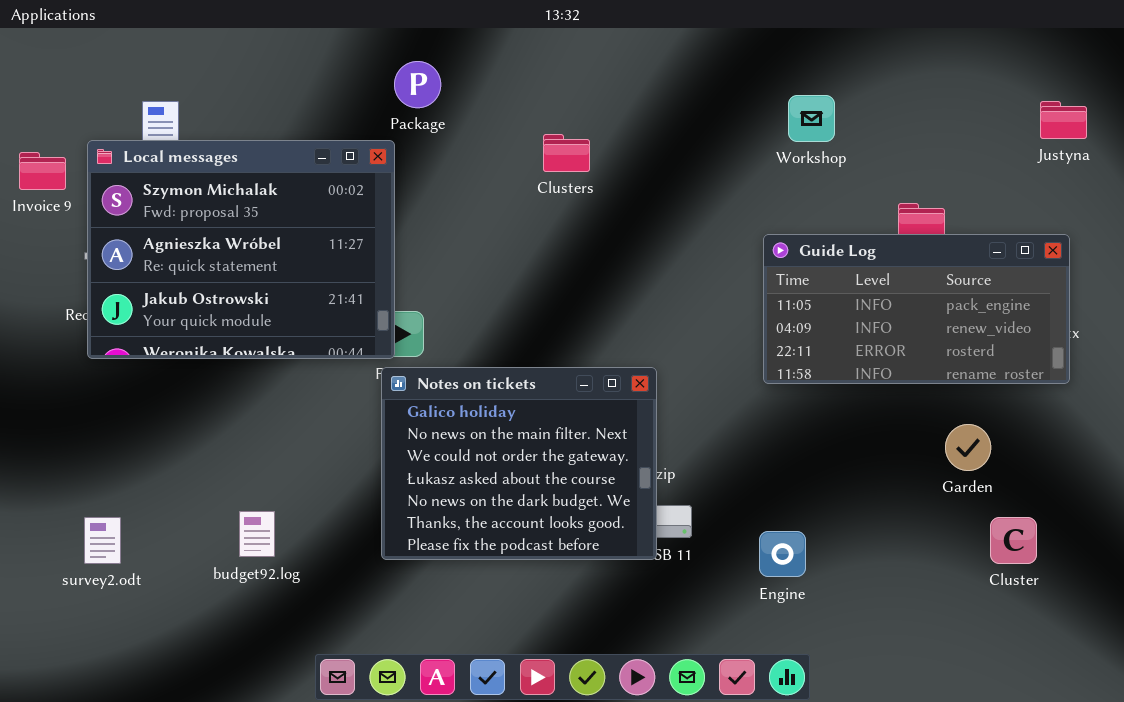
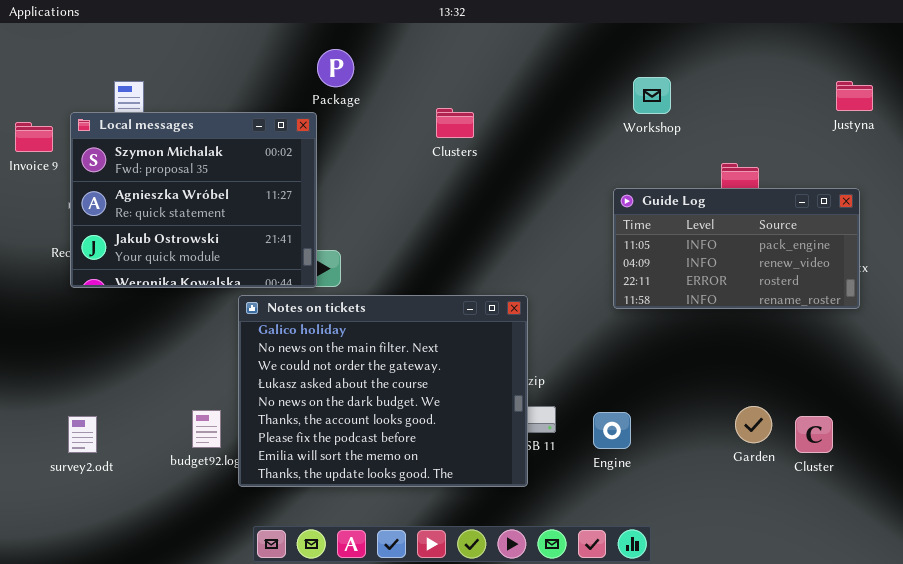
Notes on tickets: [381,367,657,560] -> [238,295,528,487], resized
Garden: [945,424,991,471] -> [735,406,772,443], moved
Engine: [759,531,806,577] -> [593,412,631,449], moved

